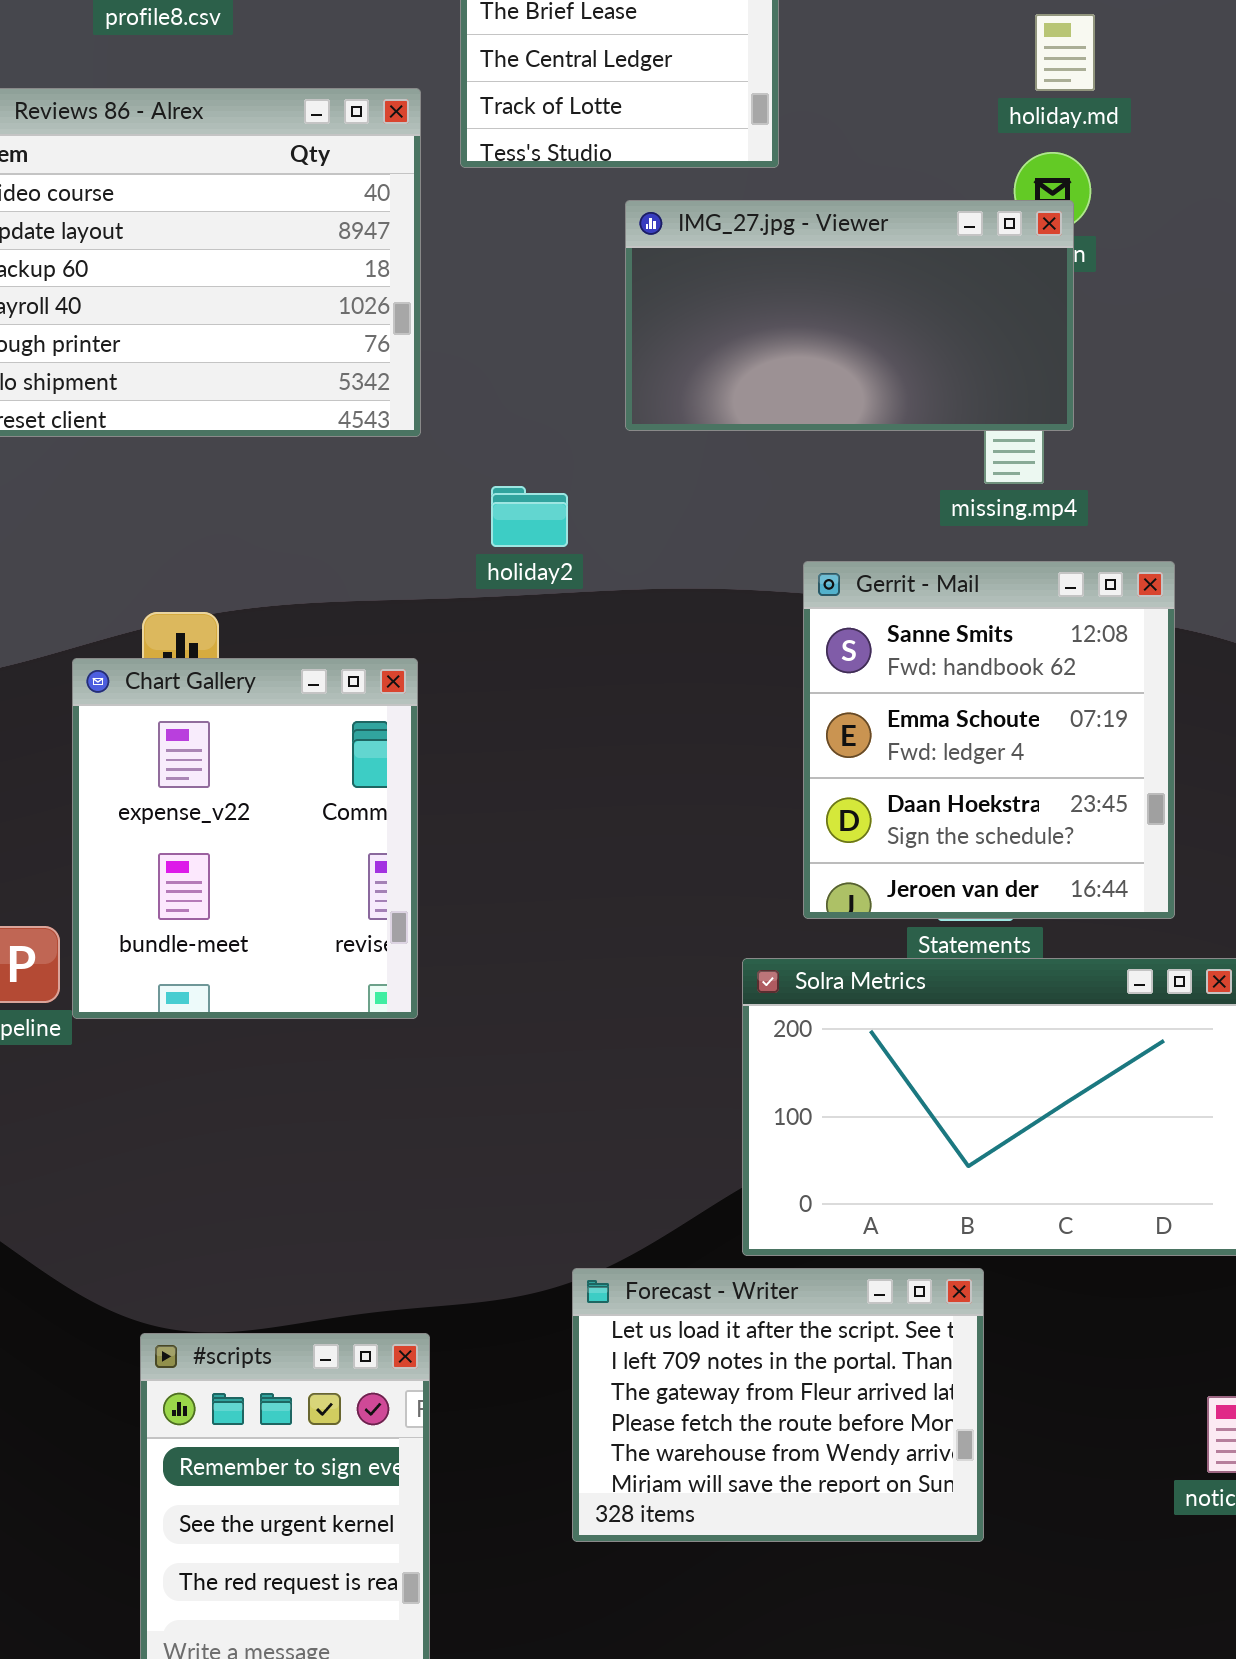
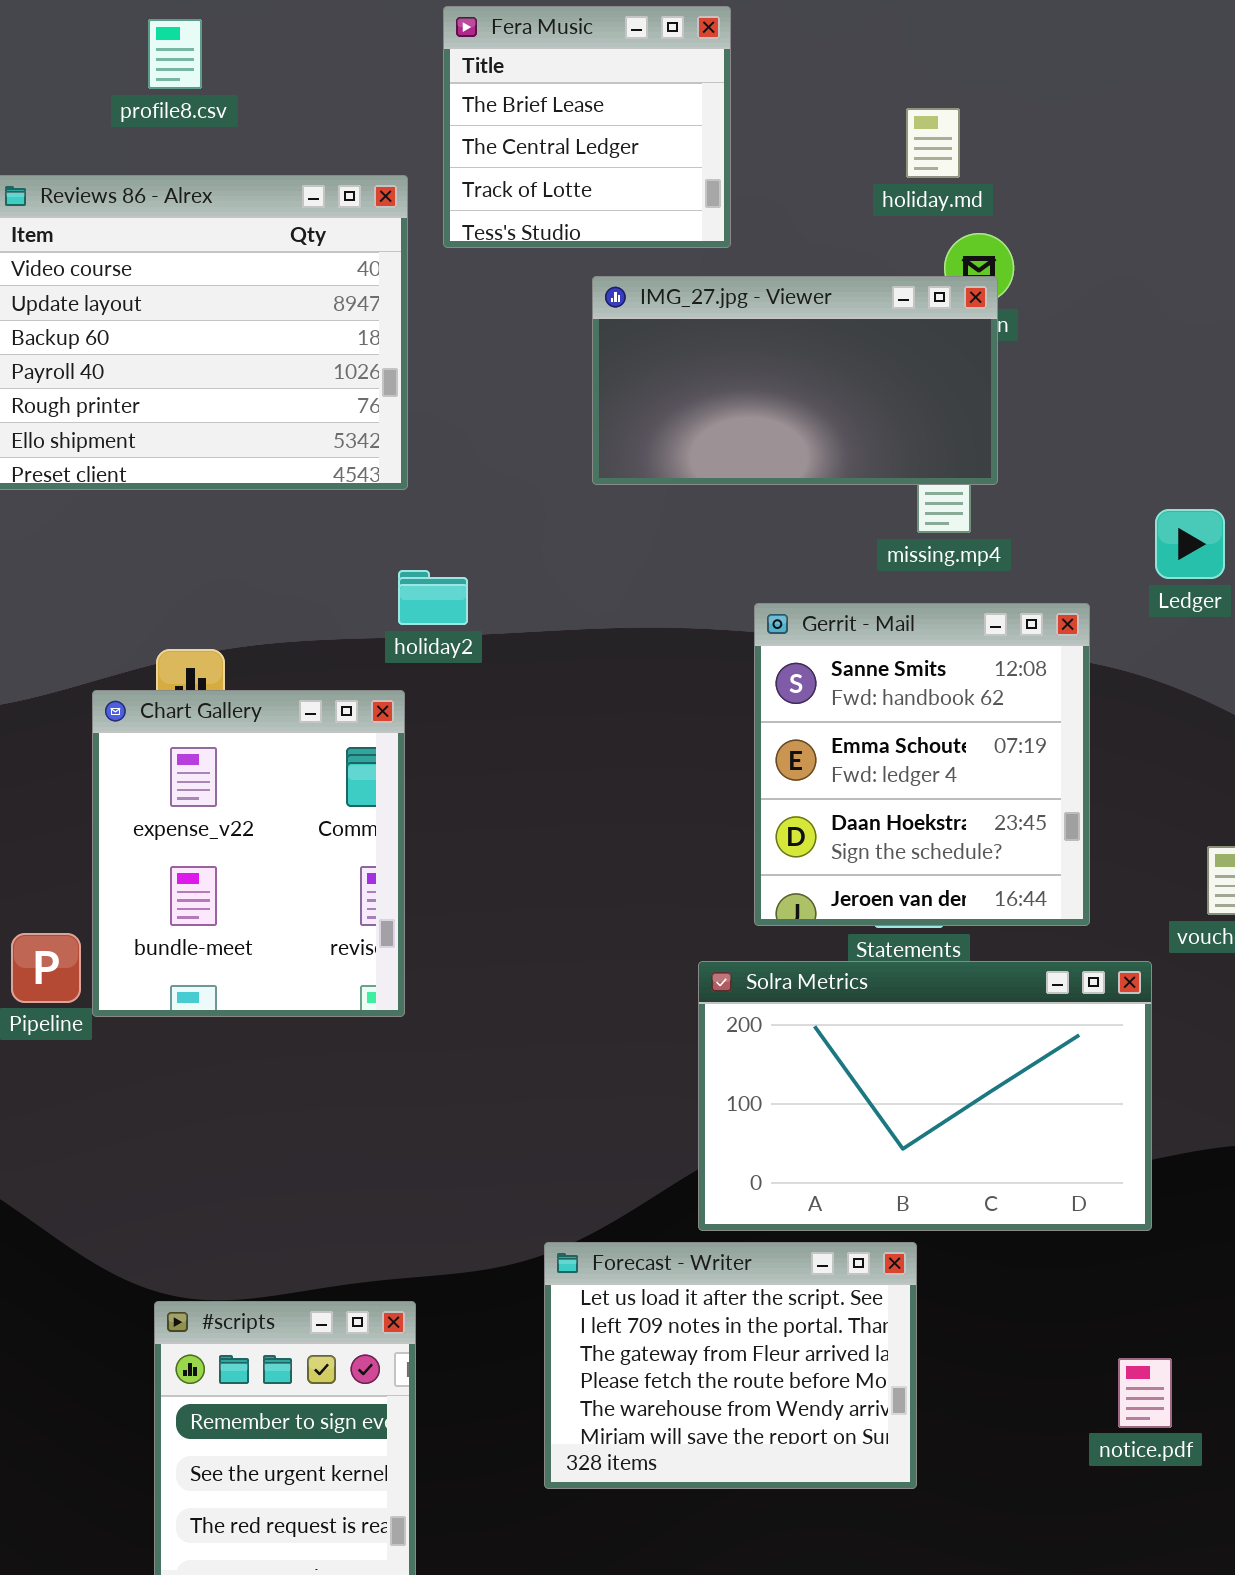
holiday.md: [1035,14,1095,91] -> [906,108,960,178], moved
holiday2: [491,486,568,547] -> [398,570,468,625], moved

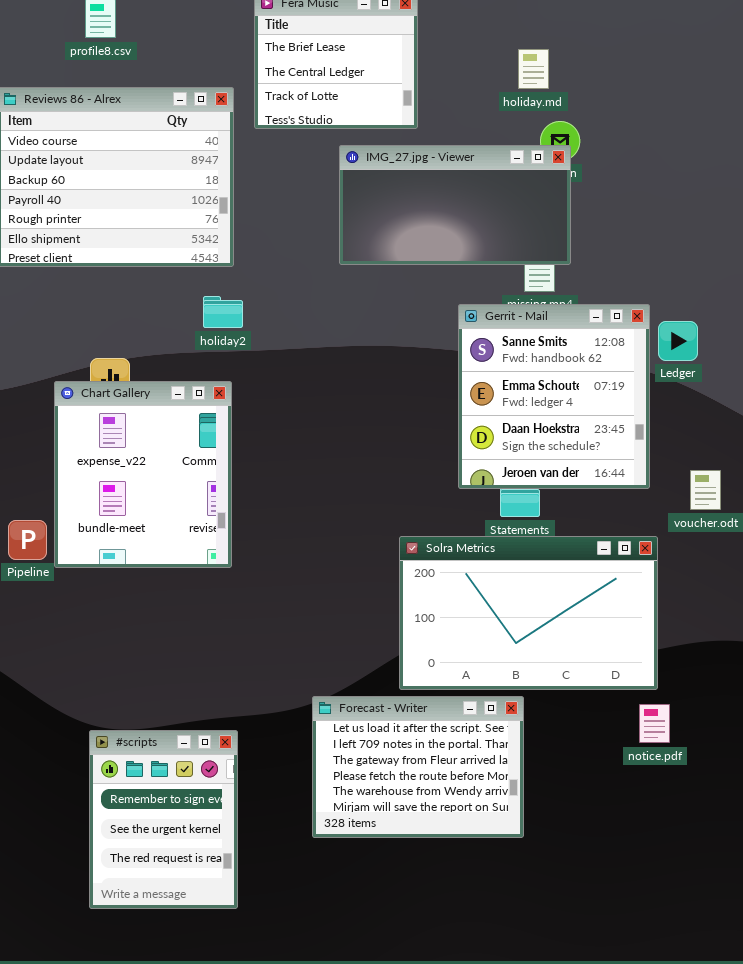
Ledger: [1155,509,1225,579] -> [658,321,698,361], moved
holiday2: [398,570,468,625] -> [203,296,243,328], moved
Gerrit - Mail: [754,603,1090,926] -> [458,304,650,489], moved
notice.pdf: [1118,1358,1172,1428] -> [639,704,670,743], moved

